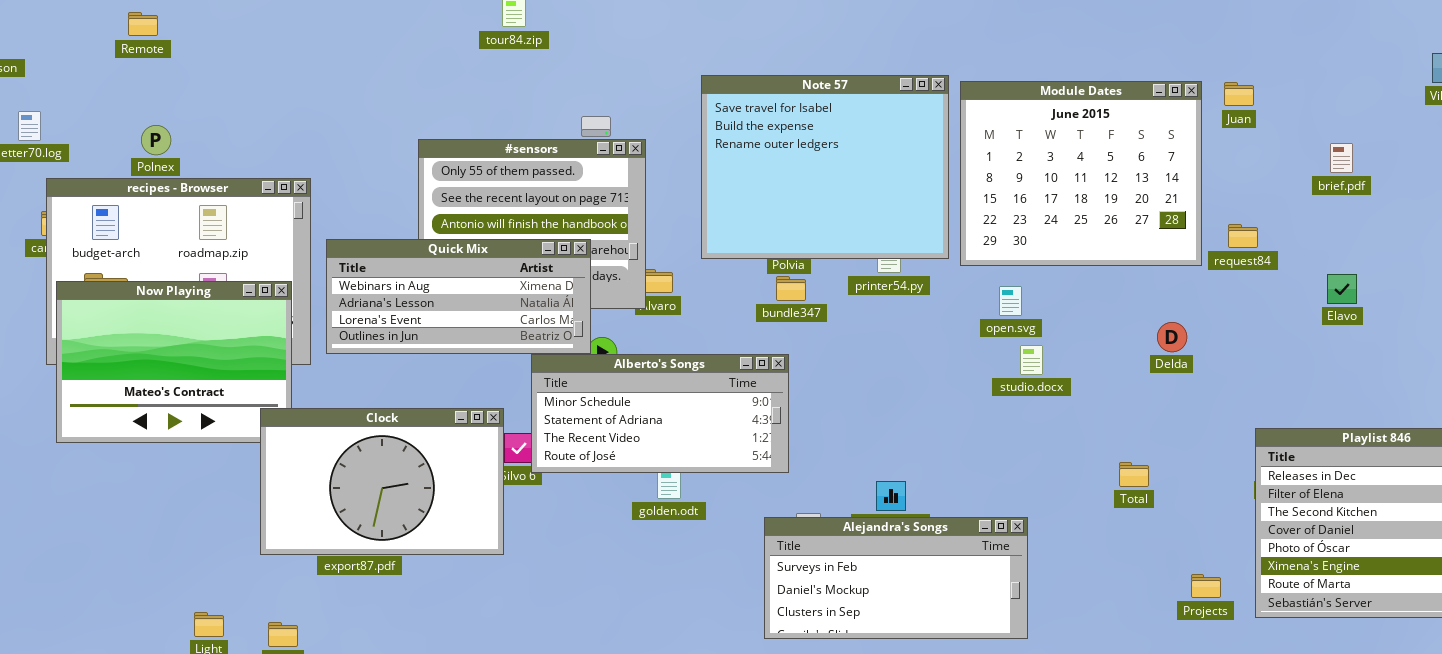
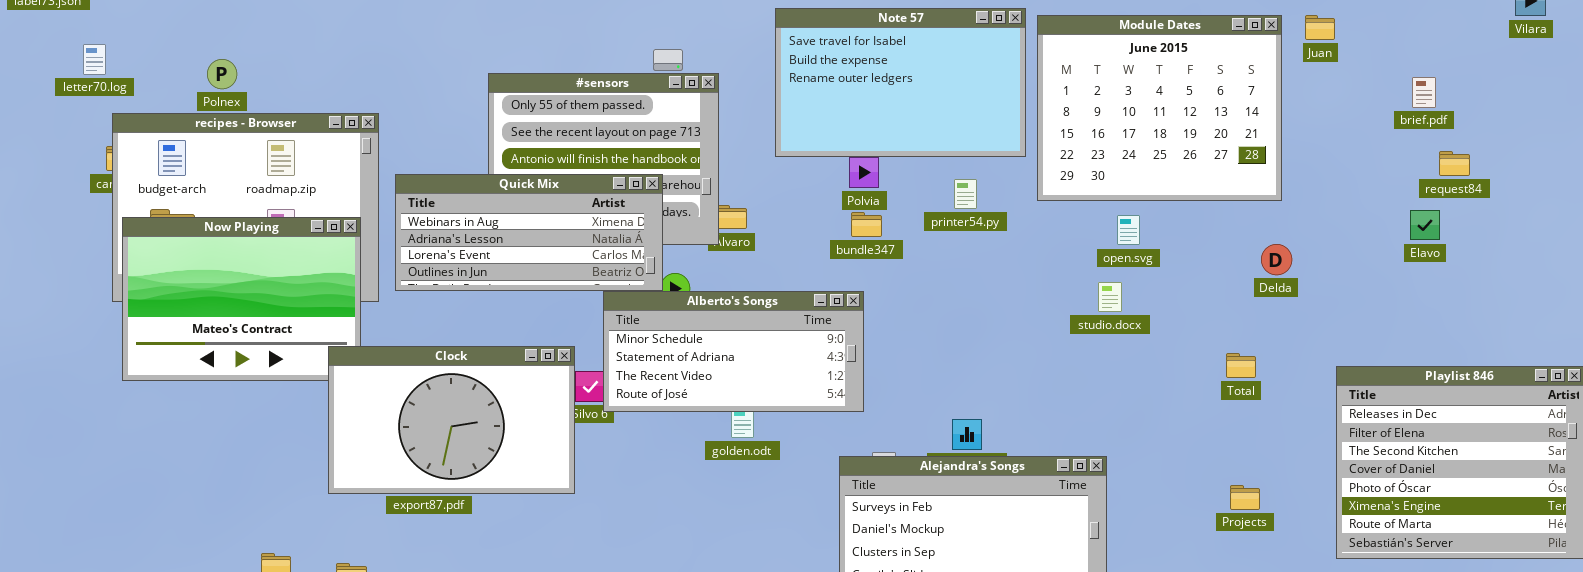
Note 57: [701,75,949,259] -> [775,8,1026,157], resized
request84: [1228,224,1258,248] -> [1439,151,1470,176], moved
open.svg: [999,286,1022,316] -> [1117,215,1140,245], moved
Delda: [1157,322,1187,352] -> [1261,244,1292,275], moved
Total: [1119,462,1149,487] -> [1226,353,1256,378], moved
Projects: [1191,574,1221,598] -> [1230,485,1260,510], moved

